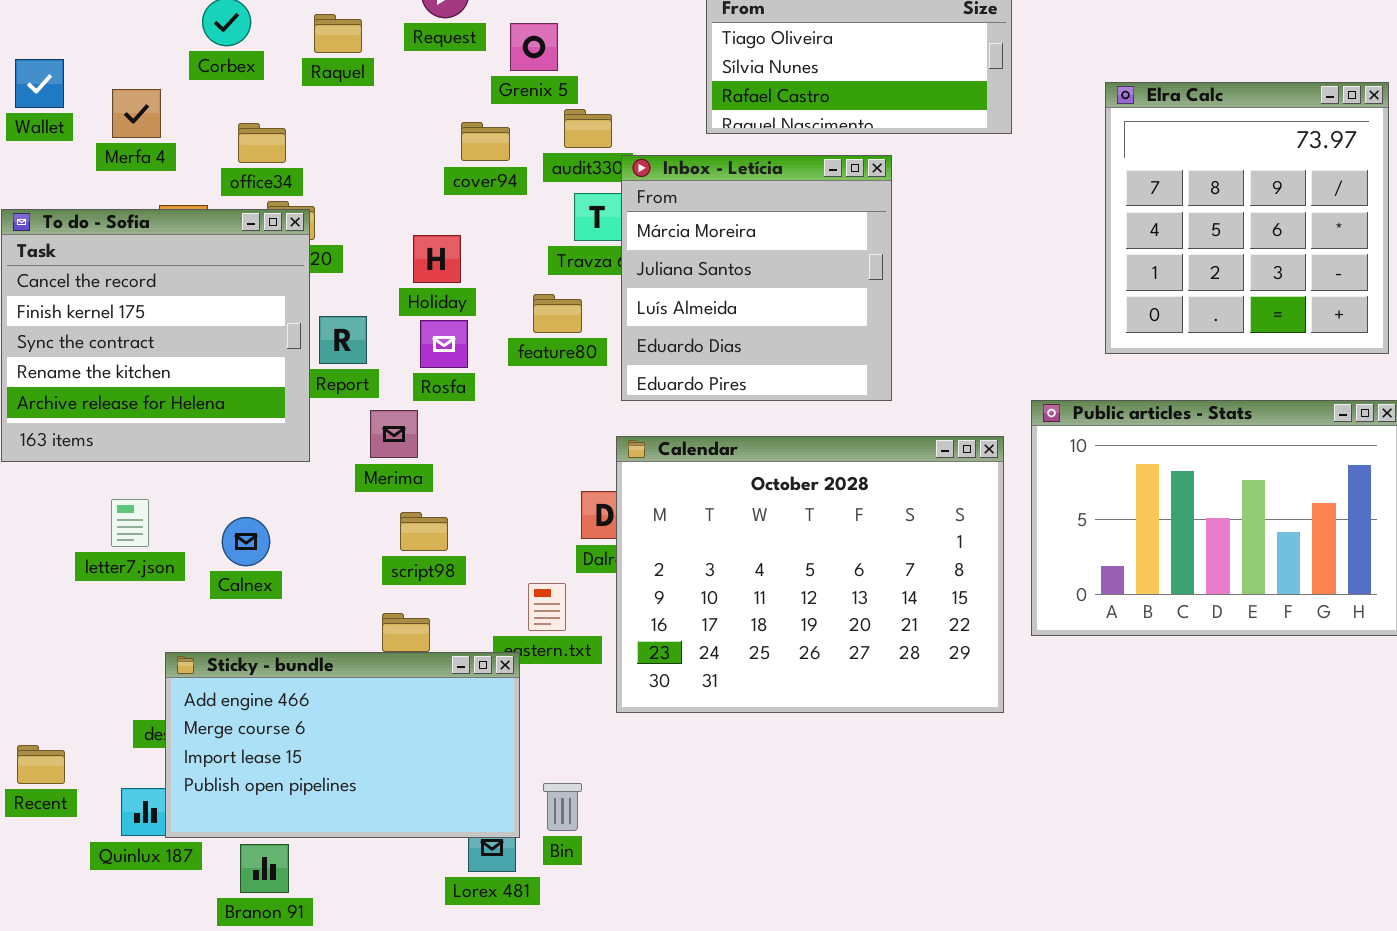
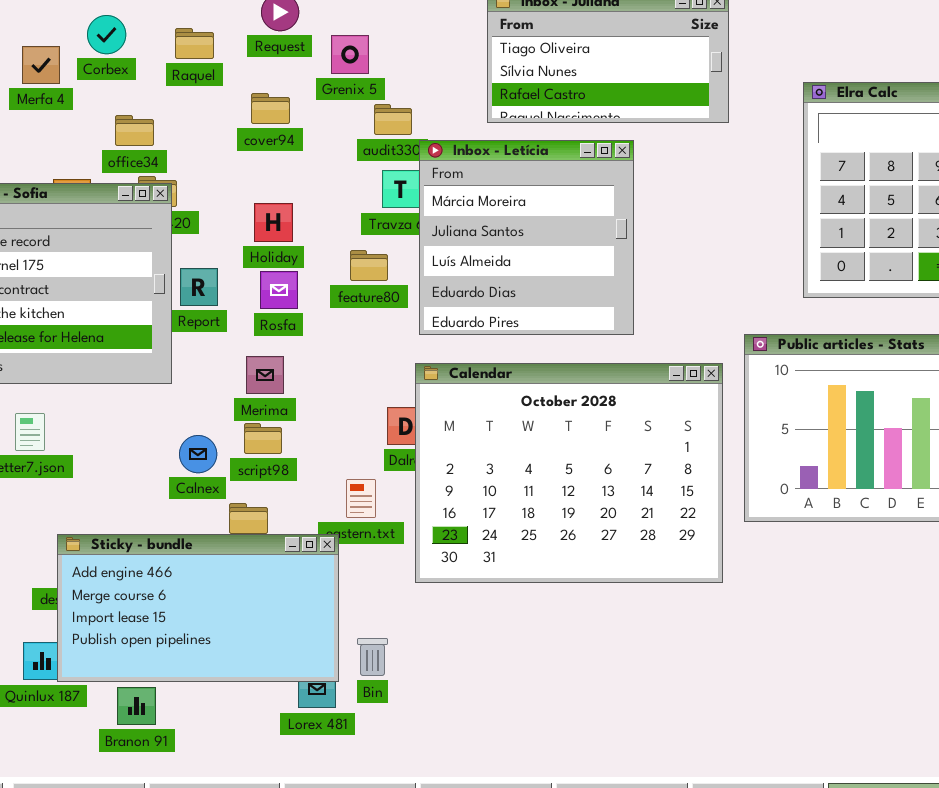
Merfa 4: [112,89,161,138] -> [22,46,60,84], moved
cover94: [461,122,510,161] -> [251,93,290,124], moved
Merima: [370,410,418,458] -> [246,356,284,394], moved
Calnex: [222,517,270,566] -> [179,435,217,473], moved

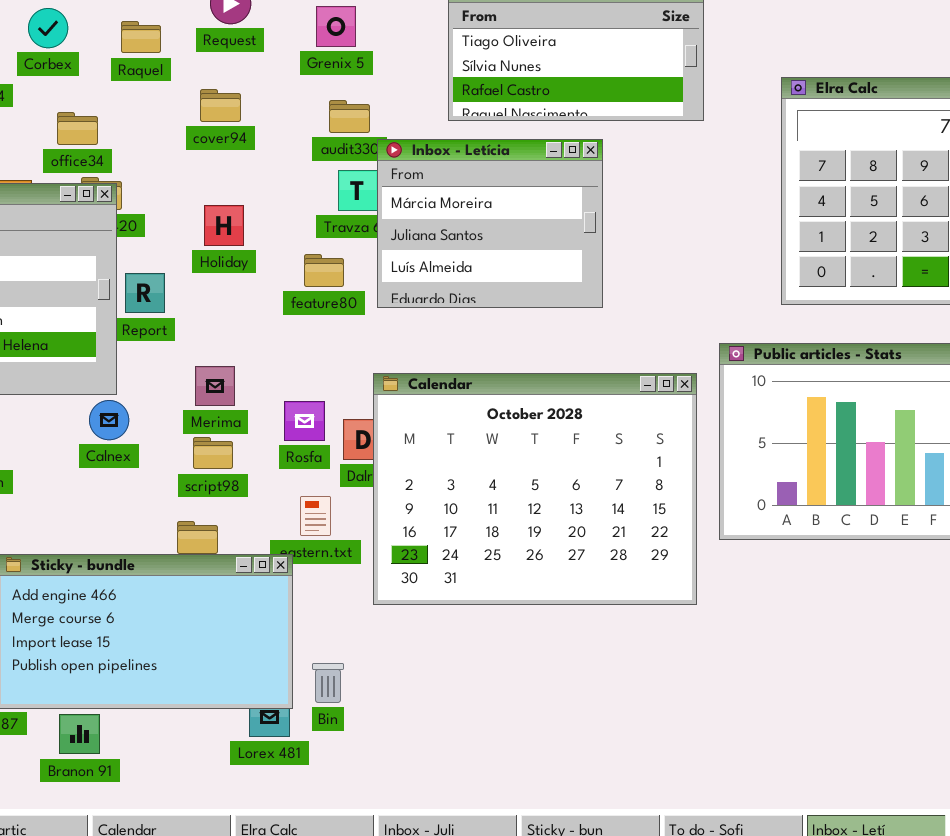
Grenix 5: [331,35,369,74] -> [316,6,356,47], moved
Inbox - Letícia: [419,140,634,335] -> [377,139,603,308], resized
Rosfa: [260,271,298,309] -> [284,401,325,441], moved
Calnex: [179,435,217,473] -> [89,400,129,440], moved

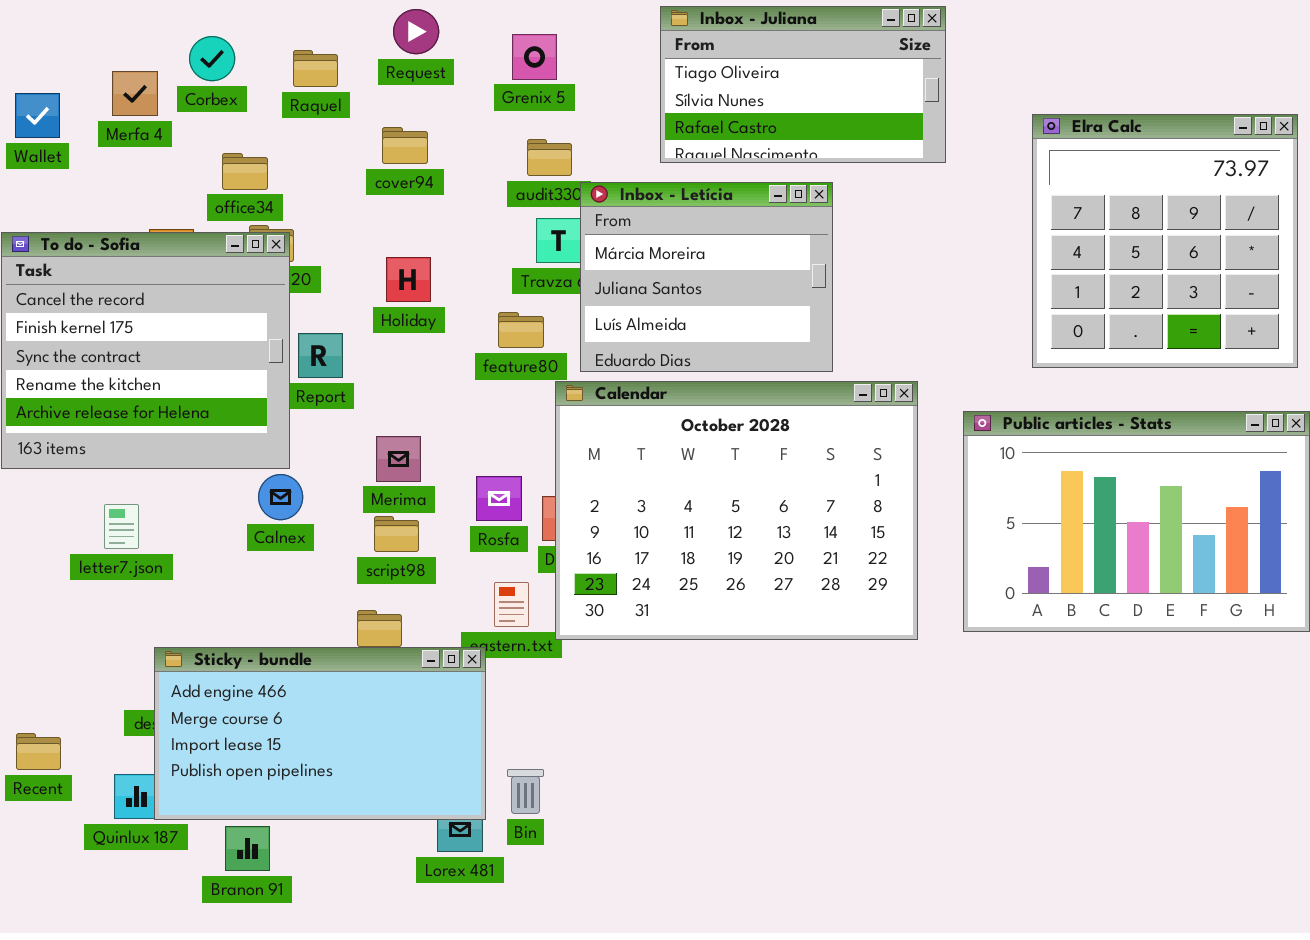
Calendar: [373,373,697,605] -> [555,381,918,640], moved

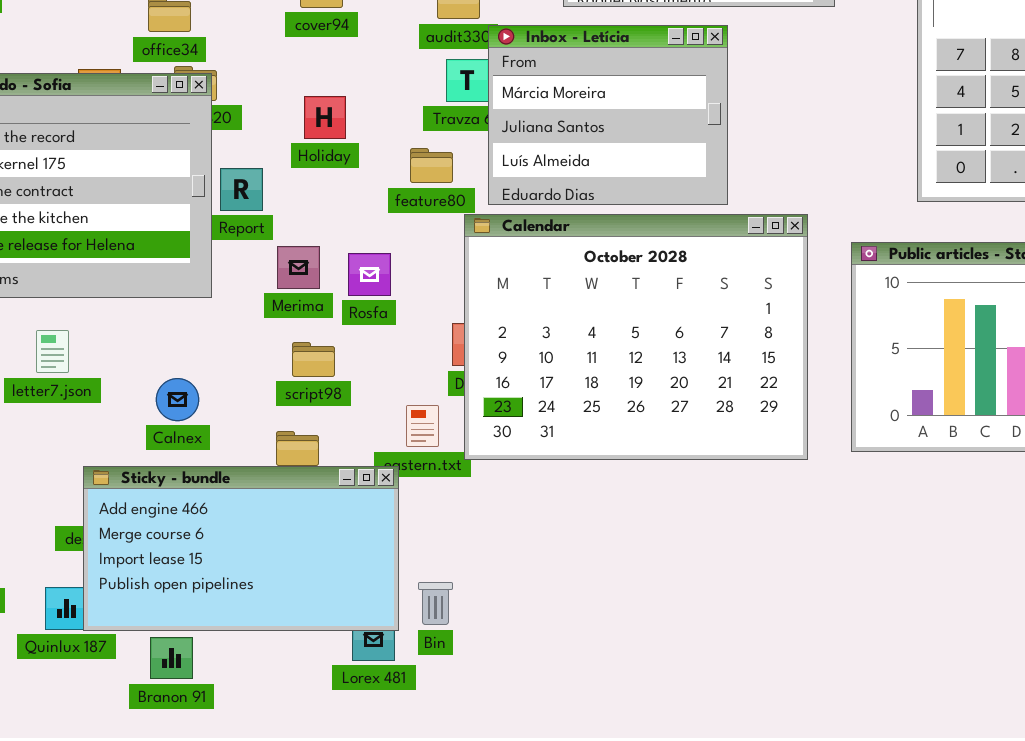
Merima: [376,436,421,482] -> [277,246,320,289], moved
Calnex: [258,474,303,520] -> [156,378,199,421], moved
Rosfa: [476,476,522,521] -> [348,253,391,296], moved

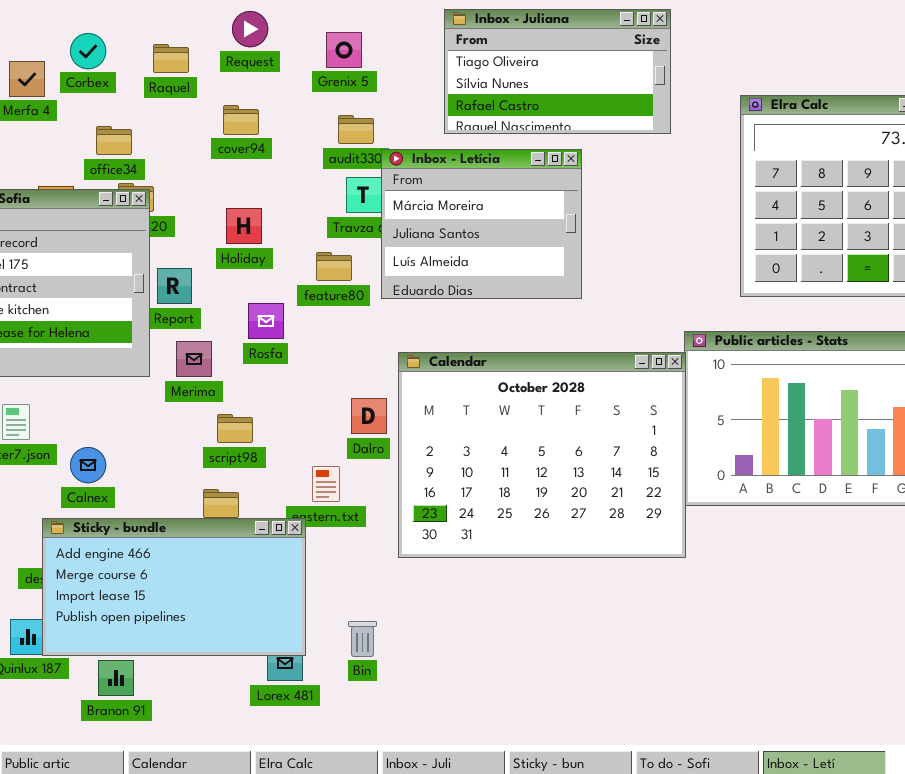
Calendar: [464,214,808,460] -> [398,352,686,558], moved
Merima: [277,246,320,289] -> [176,341,212,377], moved
Rosfa: [348,253,391,296] -> [248,303,284,339], moved
Calnex: [156,378,199,421] -> [70,447,106,483], moved
Bin: [418,582,453,625] -> [348,621,377,657], moved

